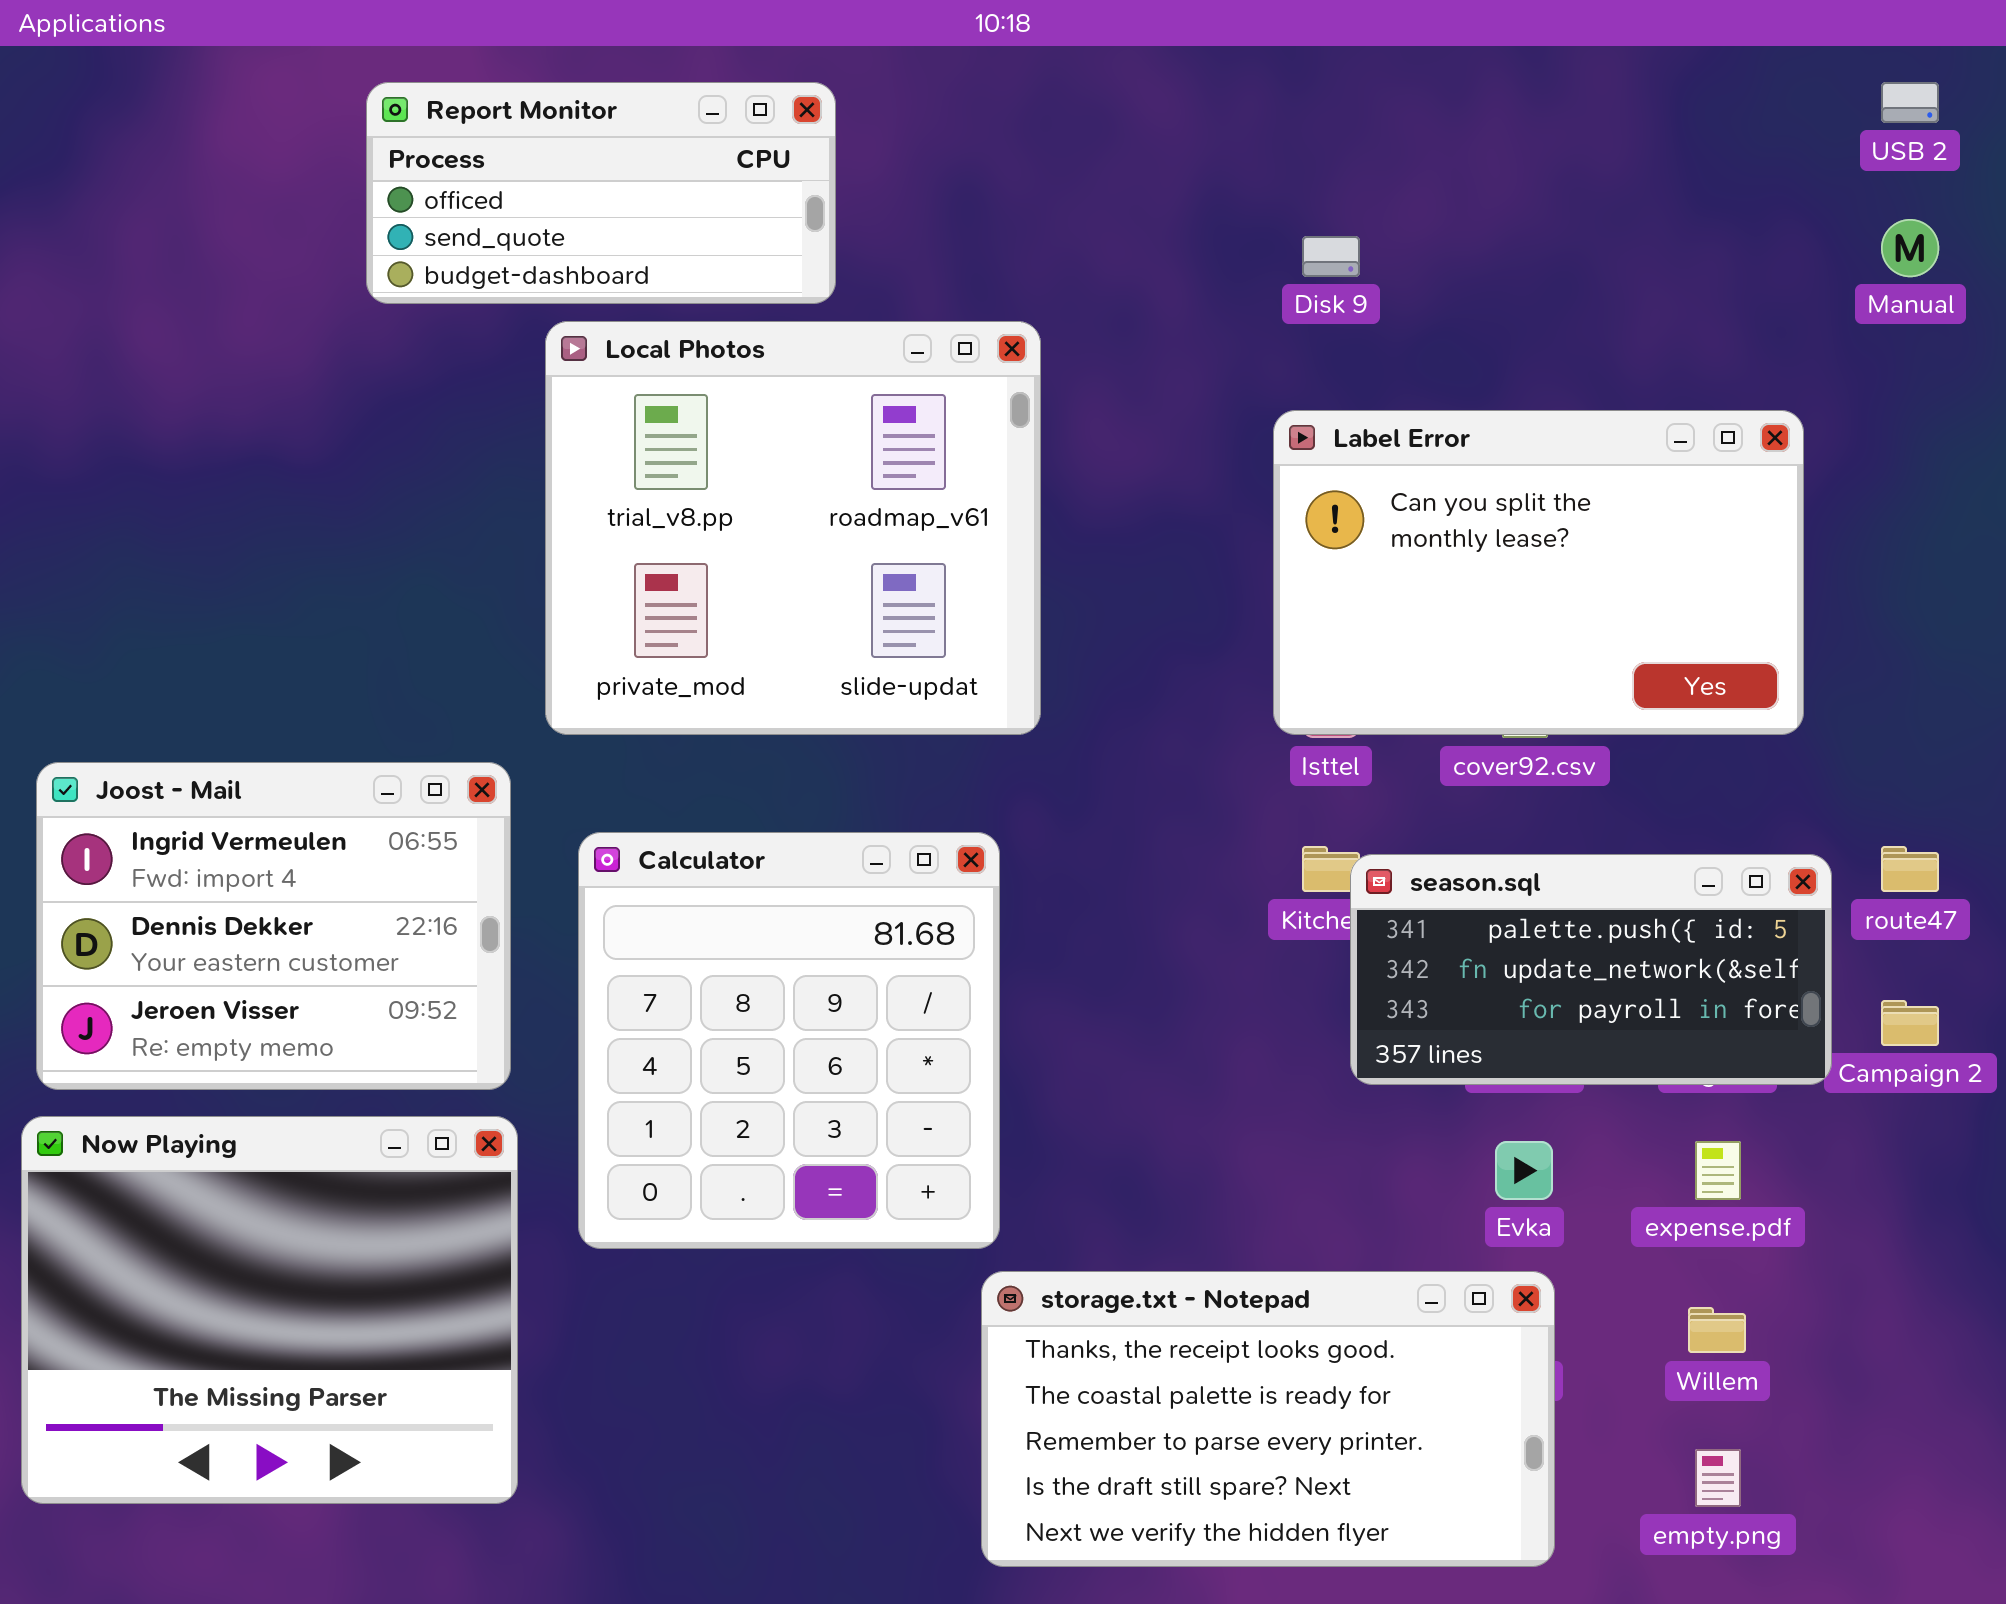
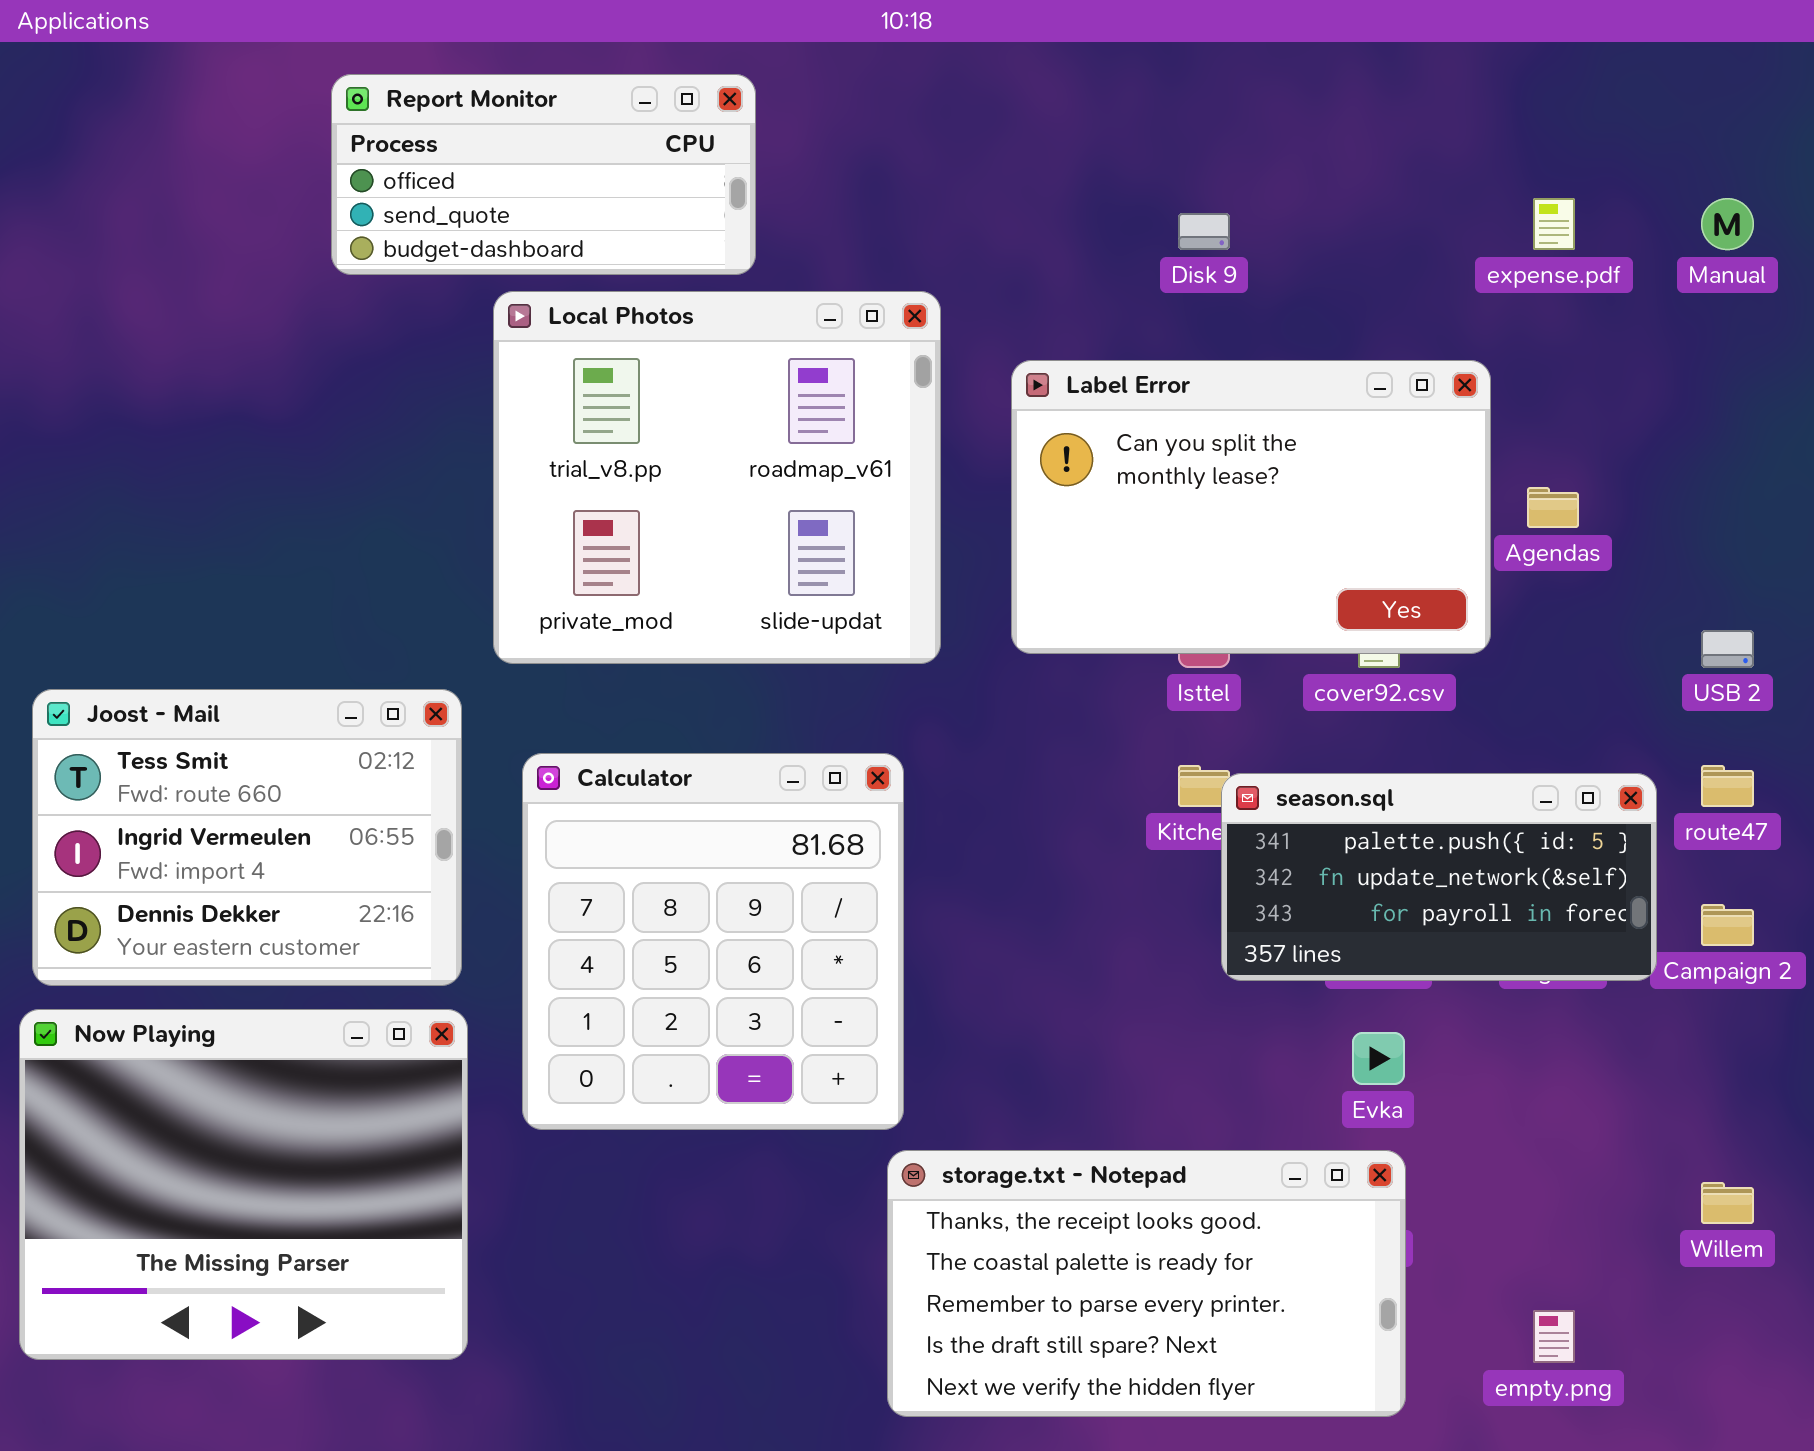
USB 2: [1881,82,1939,123] -> [1701,630,1754,668], moved
Label Error: [1273,410,1804,735] -> [1011,360,1491,654], moved
Joost - Mail: [36,762,511,1090] -> [32,689,462,986], scrolled up 1 row
expense.pdf: [1695,1141,1741,1200] -> [1533,198,1575,250], moved
Willem: [1688,1307,1746,1353] -> [1701,1182,1754,1224], moved

